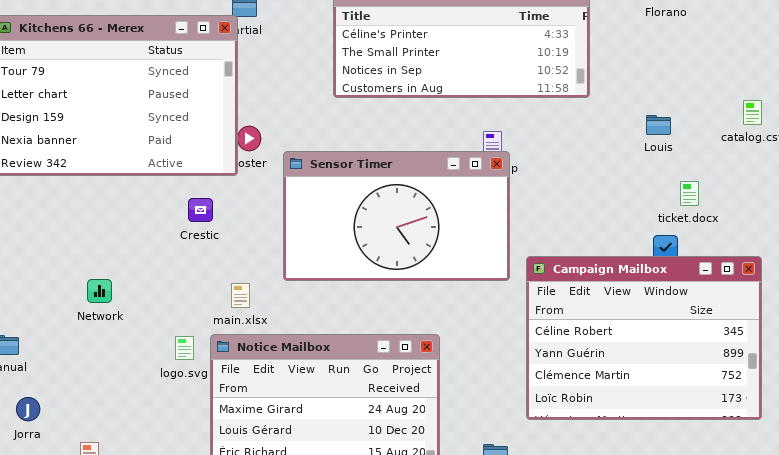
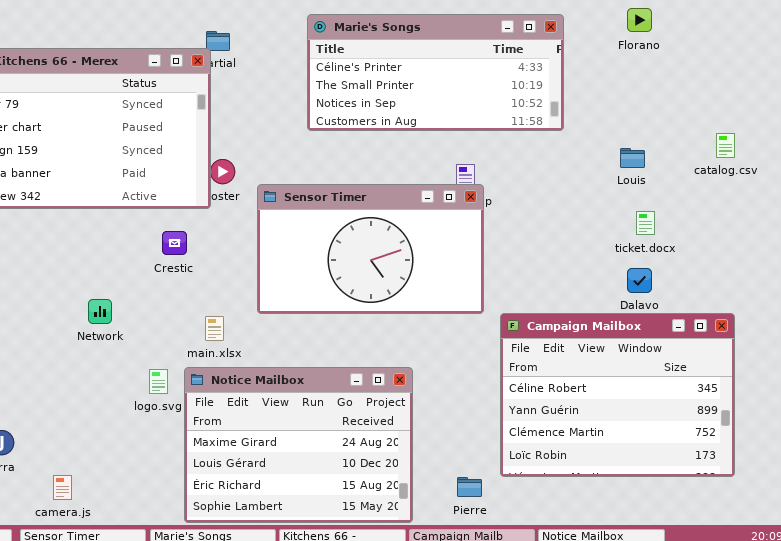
ticket.docx: [680,181,699,206] -> [636,211,655,235], moved
Campaign Mailbox: [526,256,762,420] -> [500,313,735,477], moved
Network: [87,279,112,303] -> [88,299,112,324], moved

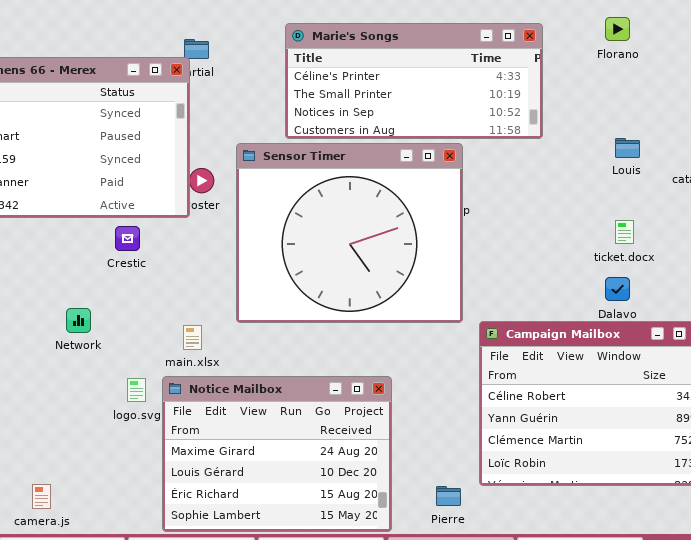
Louis: [620,148,645,168] -> [615,138,640,158], moved
Sensor Timer: [257,184,484,314] -> [236,143,463,323], resized
Crestic: [162,231,187,255] -> [115,226,140,251], moved

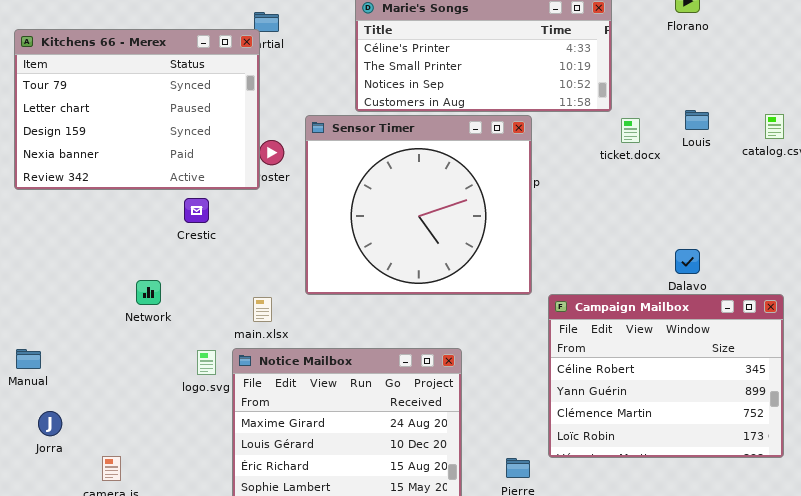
ticket.docx: [615,220,634,244] -> [621,118,640,143], moved

